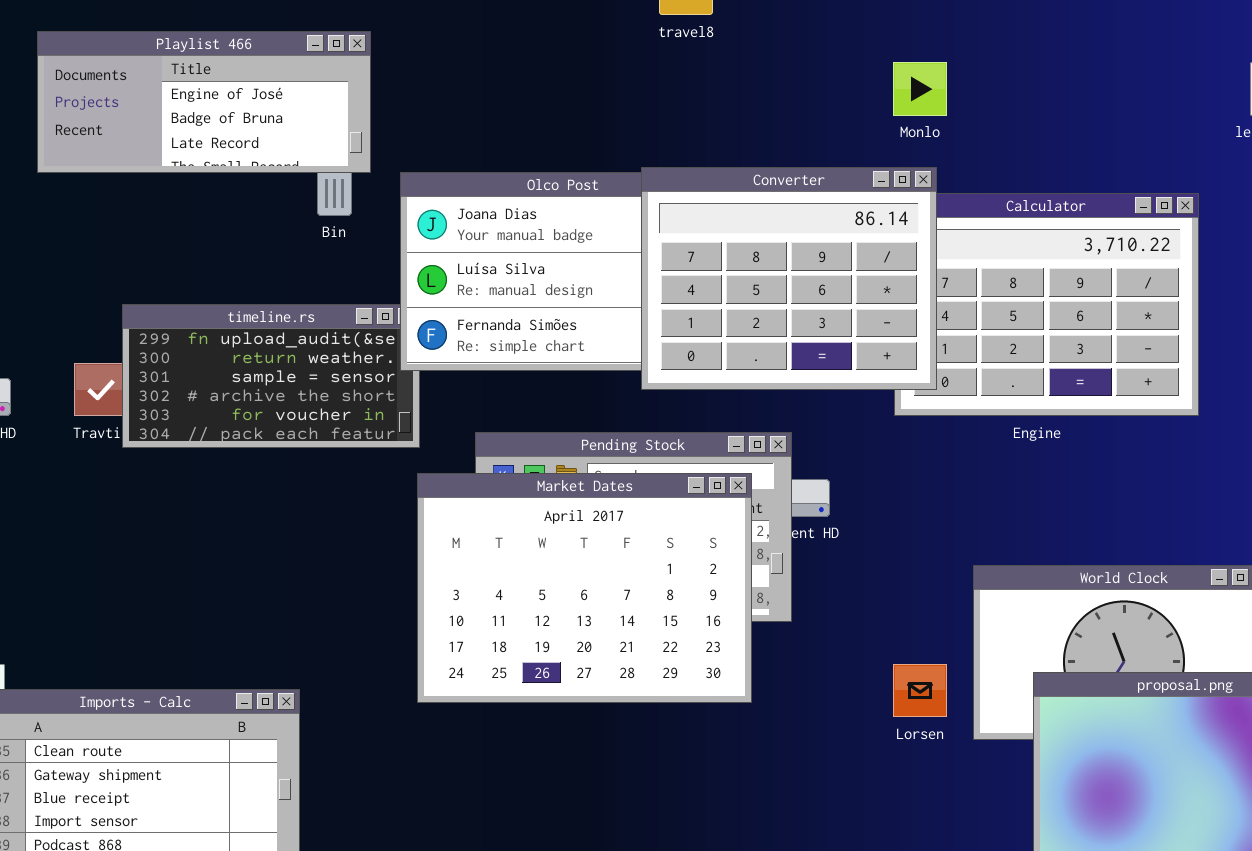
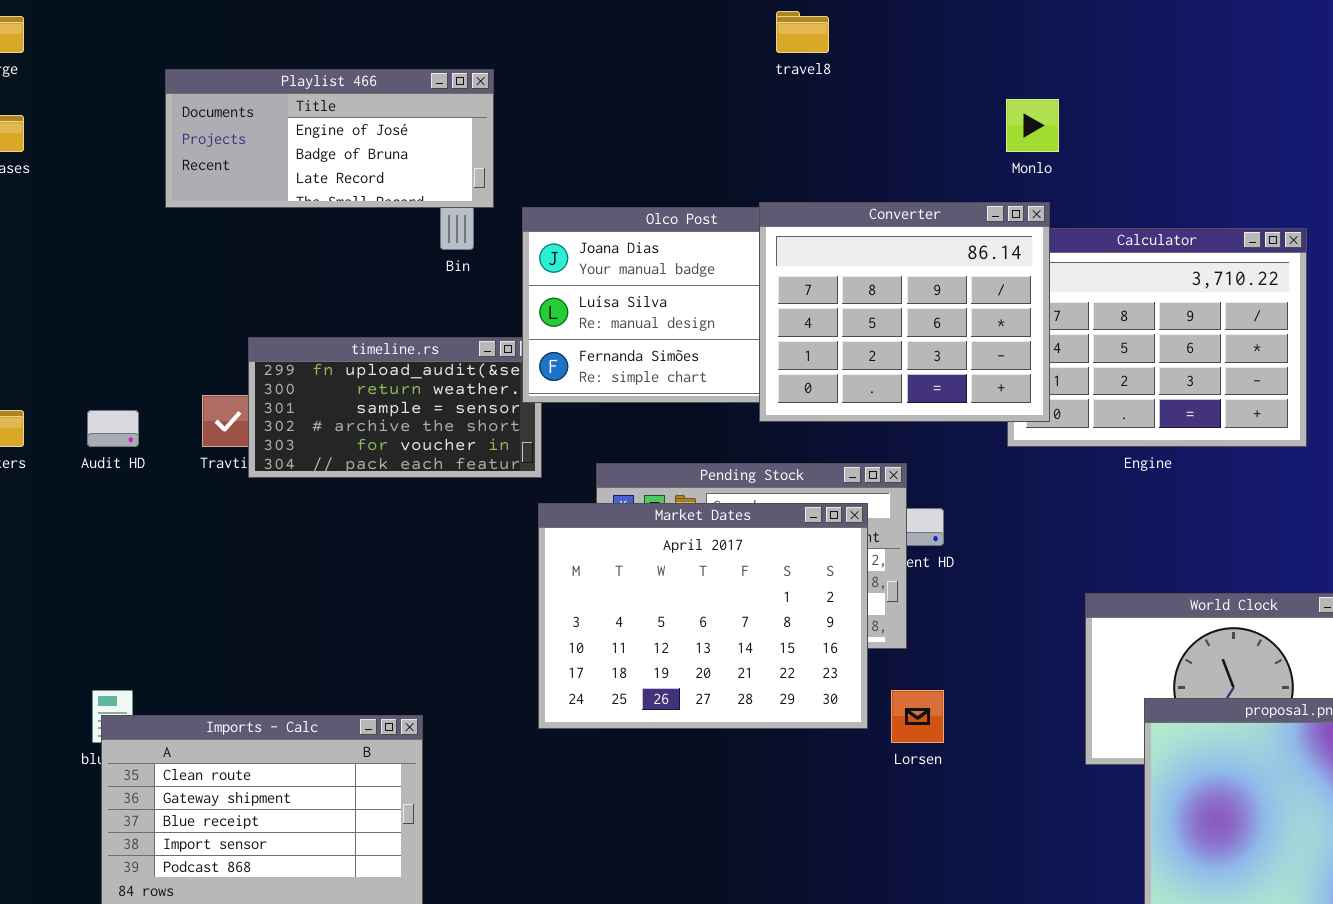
Lorsen: [893,664,947,717] -> [891,690,944,743], moved

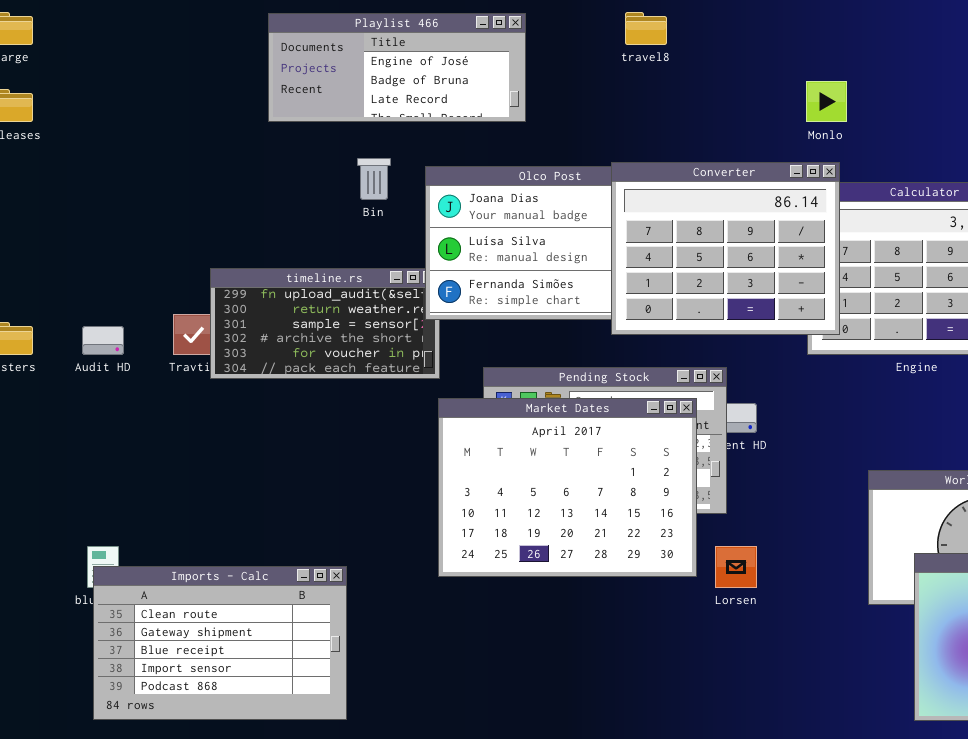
Playlist 466: [165,69,494,208] -> [268,13,526,122], moved

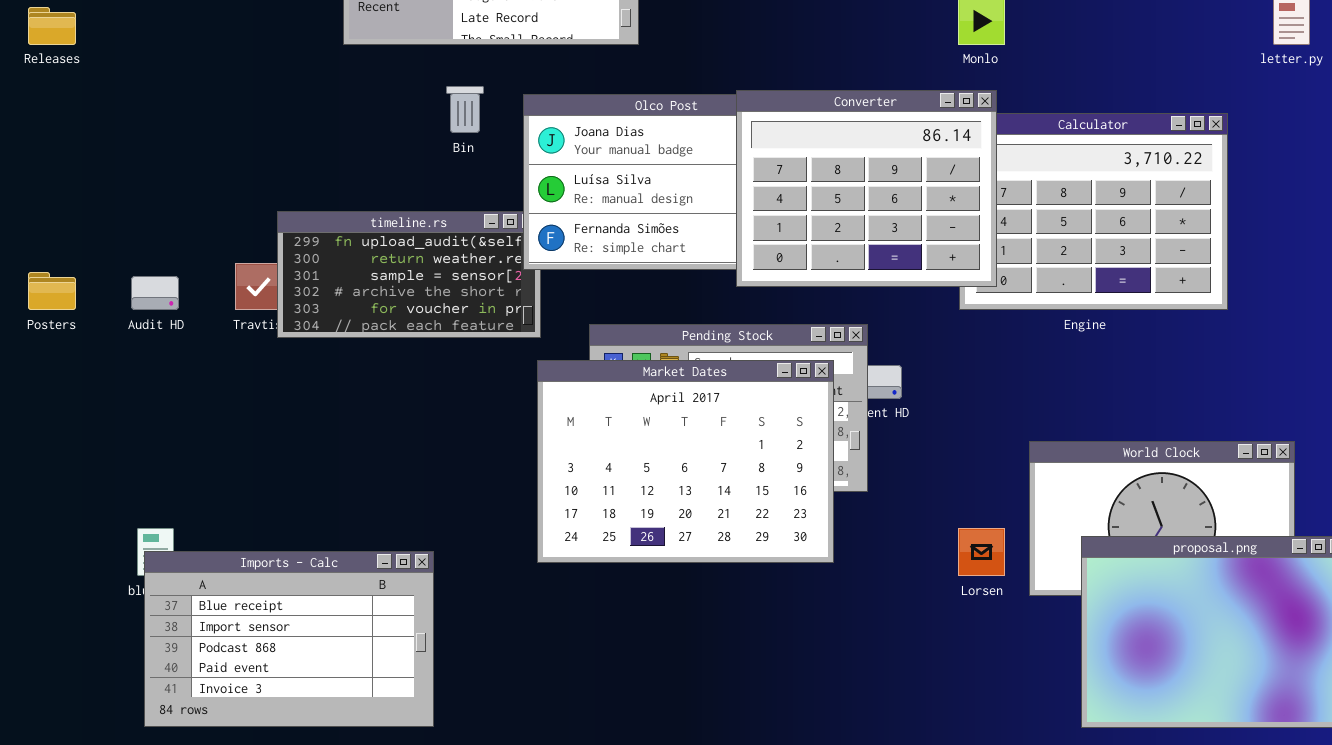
Lorsen: [715,546,757,588] -> [958,528,1005,576], moved
Imports - Calc: [93,566,347,720] -> [144,551,434,727], scrolled down 2 rows

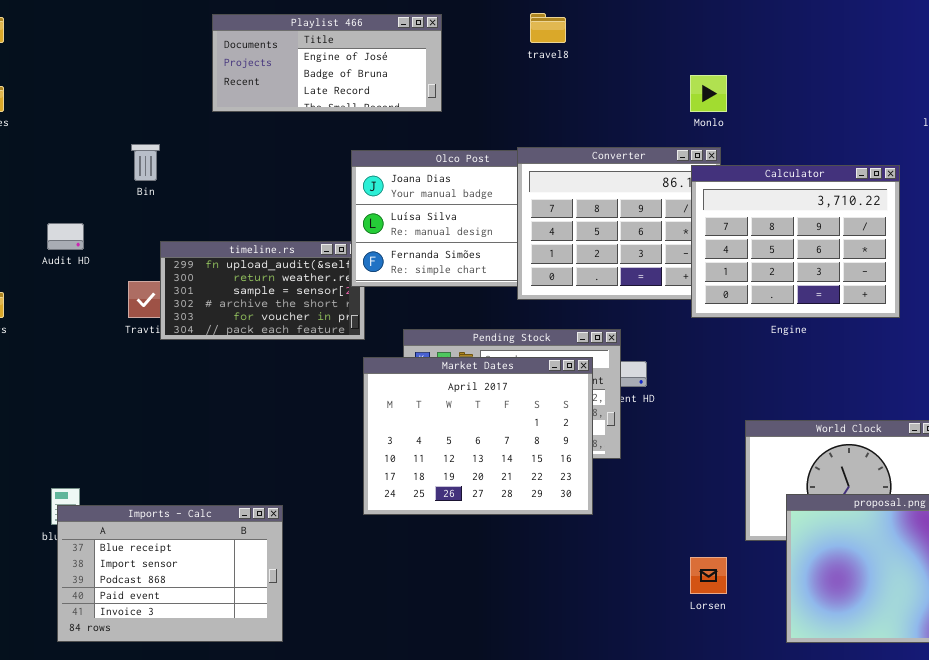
Bin: [446,86,484,133] -> [131,144,160,181], moved
Calculator: [959,113,1228,310] -> [691,165,900,318], raised
Audit HD: [131,276,179,310] -> [47,223,84,250], moved
Lorsen: [958,528,1005,576] -> [690,557,727,594], moved

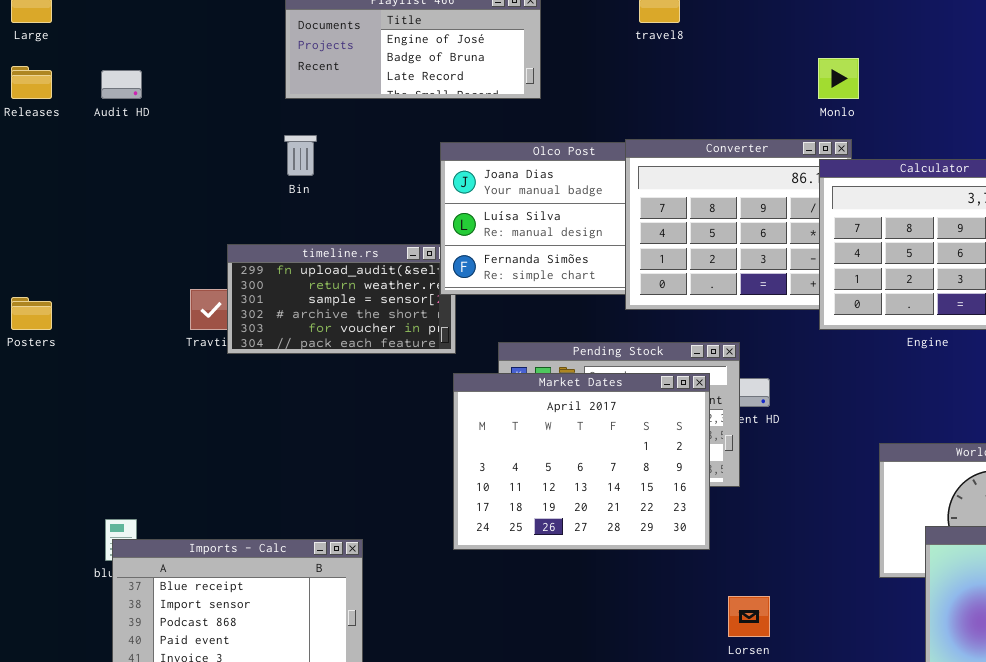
Bin: [131,144,160,181] -> [284,135,317,176], moved
Audit HD: [47,223,84,250] -> [101,70,142,99], moved
Lorsen: [690,557,727,594] -> [728,596,770,637], moved

